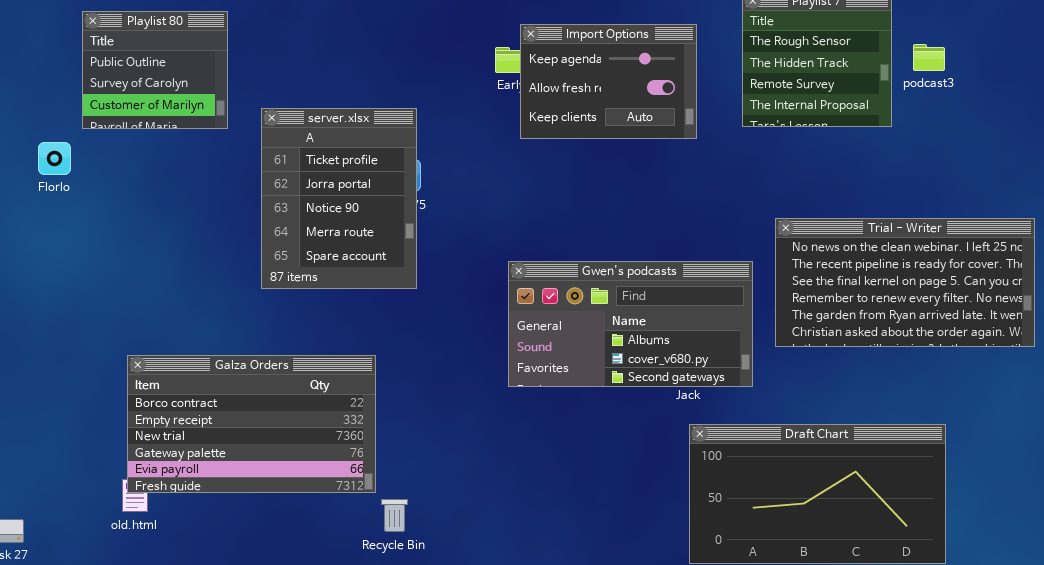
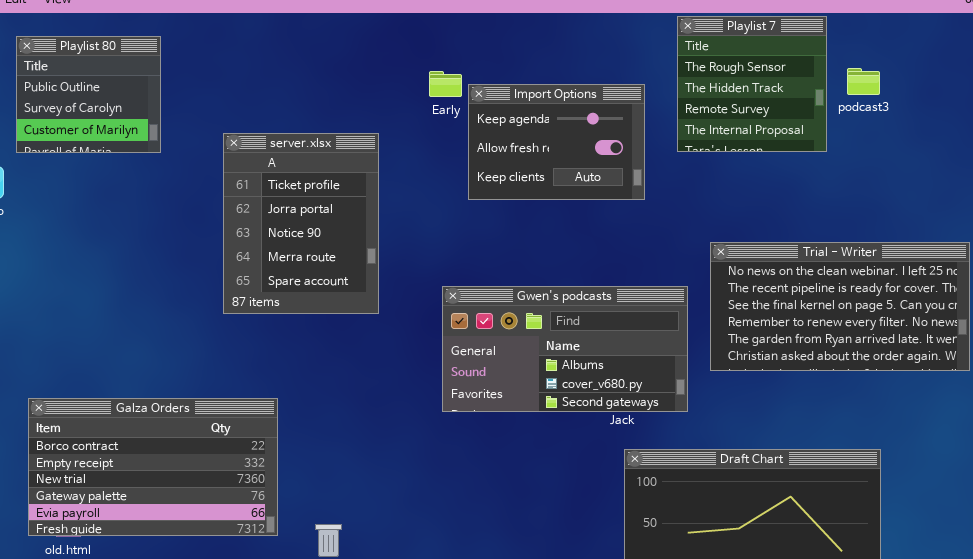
Import Options: [520,24,697,139] -> [468,84,645,200], moved
server.xlsx: [261,108,417,289] -> [223,133,379,314], moved
Galza Orders: [127,355,376,493] -> [28,398,278,536], moved

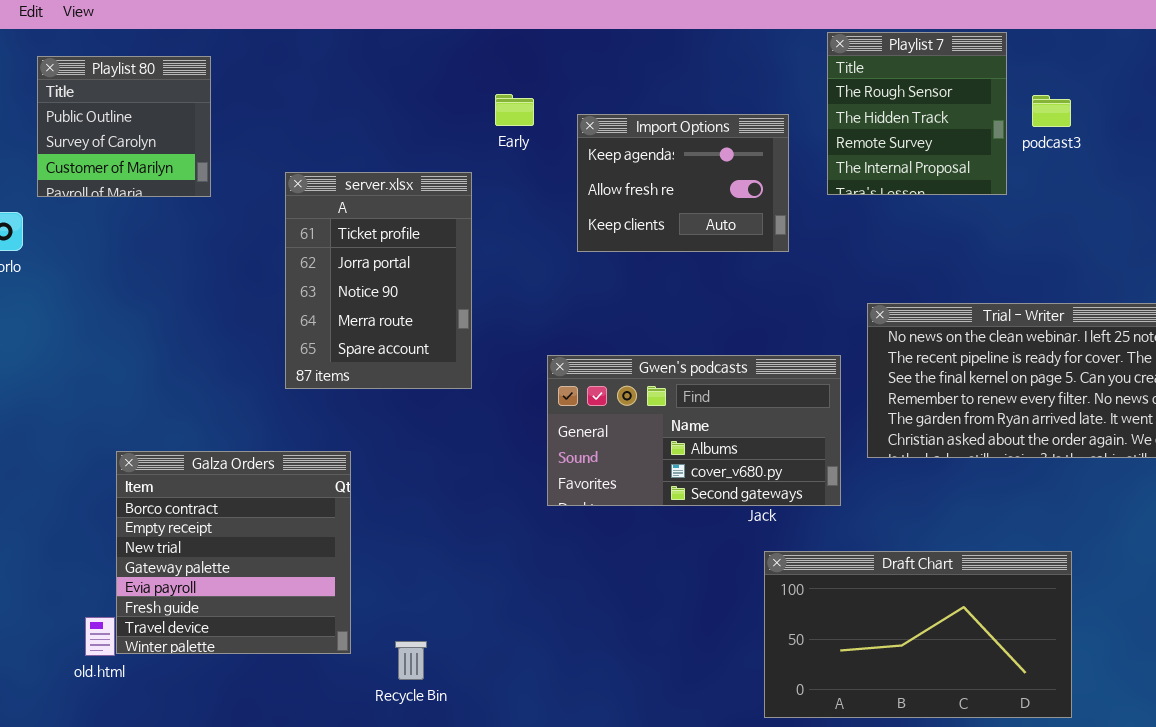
Early: [429,71,462,97] -> [495,94,534,126], moved
Galza Orders: [28,398,278,536] -> [116,451,351,654], resized

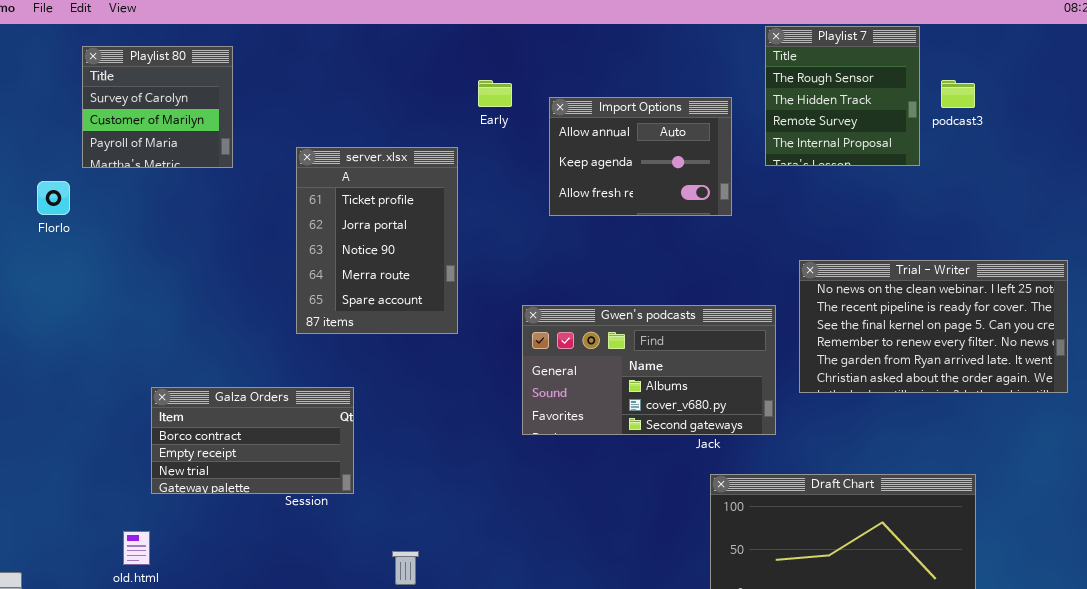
Playlist 80: [37,56,211,197] -> [82,46,233,168], scrolled down 1 row
Import Options: [577,114,789,252] -> [549,97,732,216], scrolled up 1 row
Galza Orders: [116,451,351,654] -> [151,387,354,494], resized

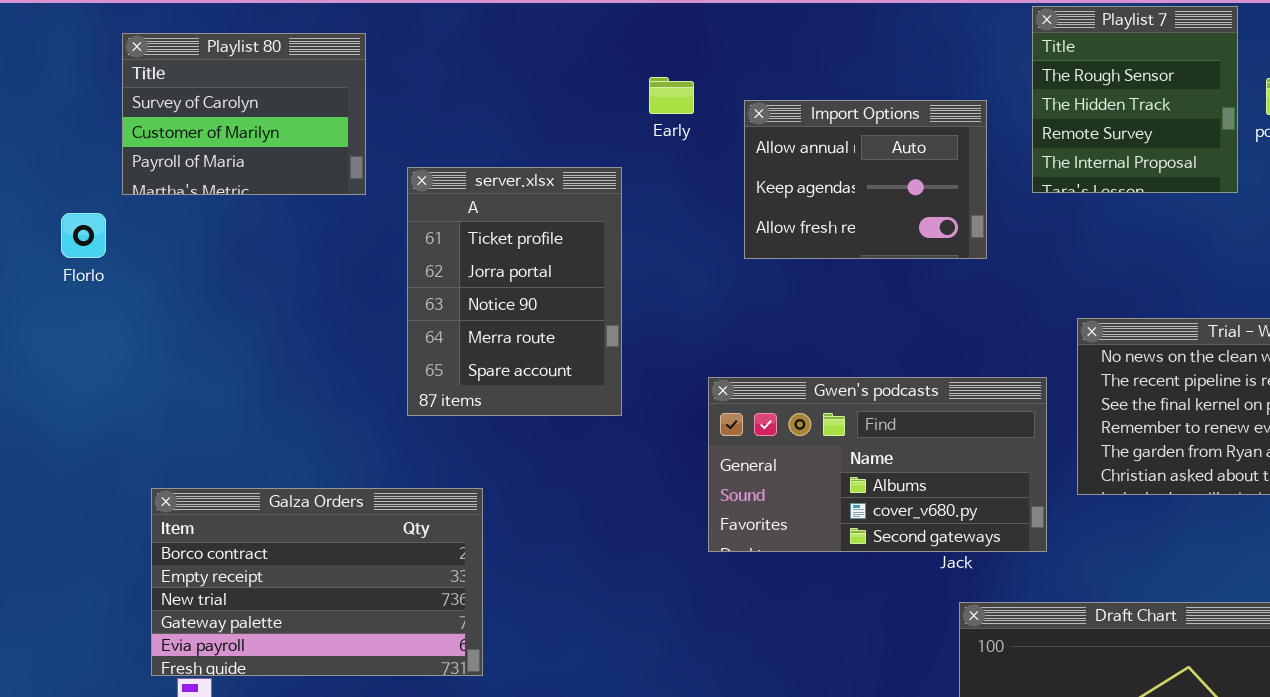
Playlist 80: [82,46,233,168] -> [122,33,366,195], resized
Galza Orders: [151,387,354,494] -> [151,488,483,676], resized

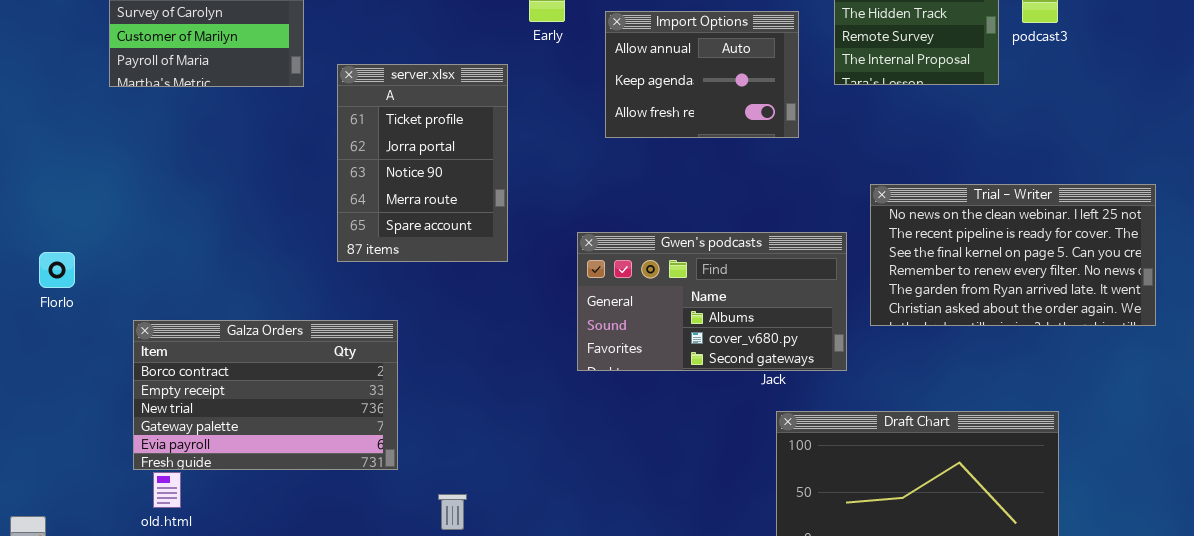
Florlo: [61,213,106,258] -> [39,252,75,288], moved

